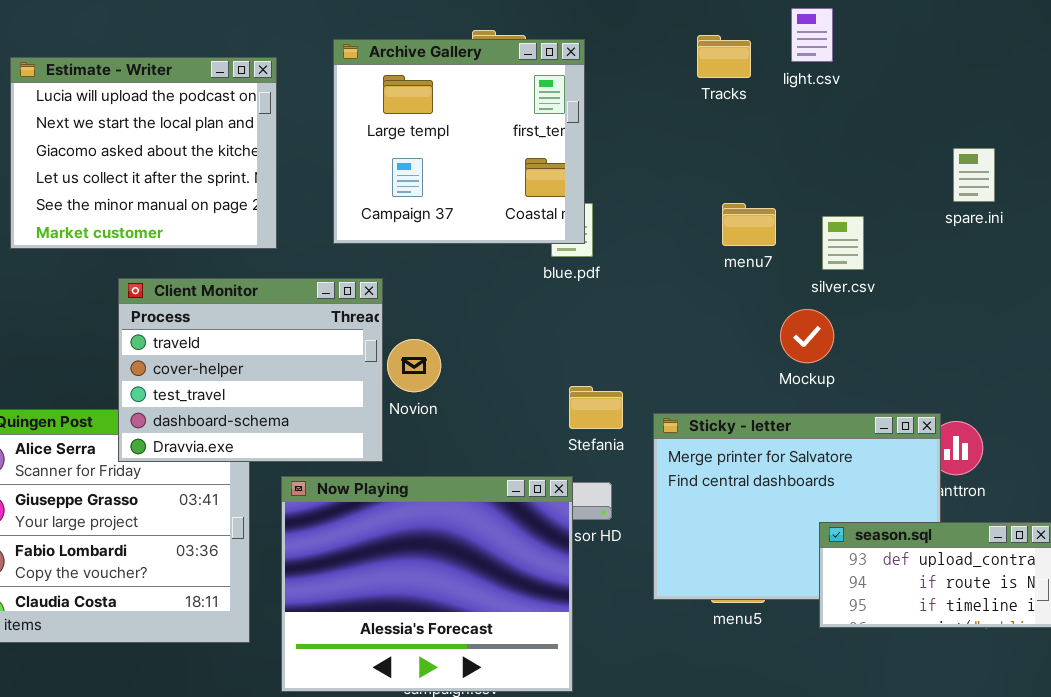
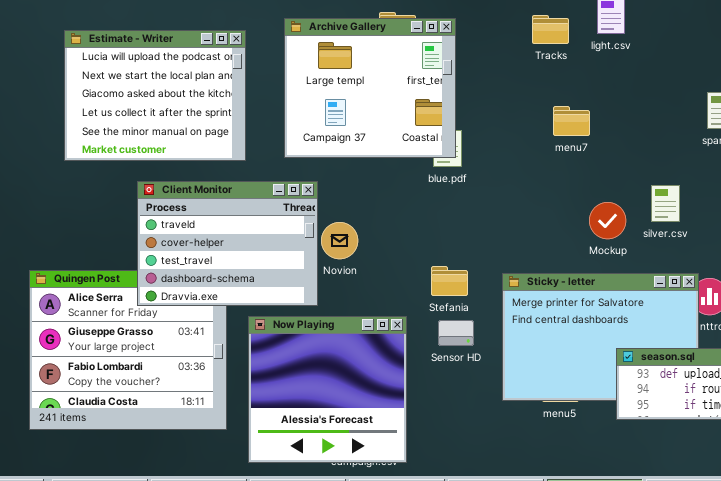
menu7: [722,203,776,246] -> [553,106,590,136], moved
silver.csv: [822,216,864,270] -> [651,185,680,222], moved
Stefania: [569,386,623,429] -> [431,266,468,296], moved
Now Playing: [281,476,573,692] -> [248,316,407,463], resized

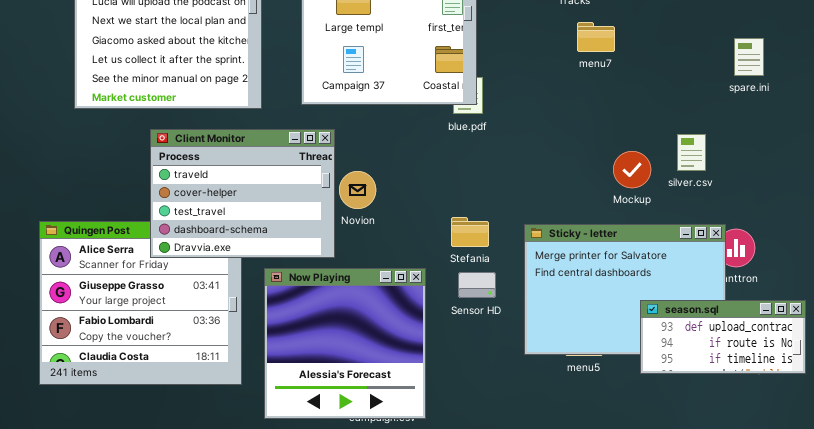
menu7: [553,106,590,136] -> [577,22,615,52], moved

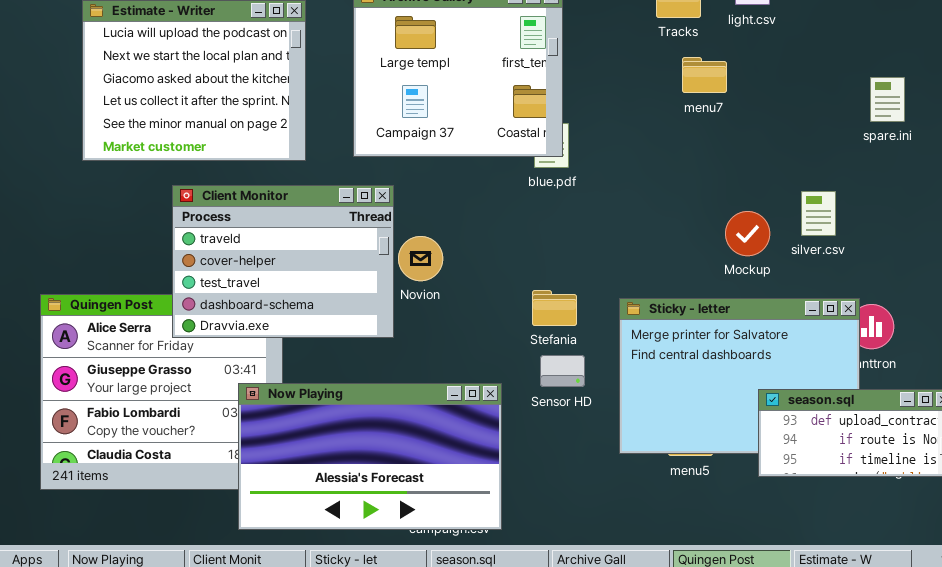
Now Playing: [264,268,426,419] -> [238,383,502,530], resized

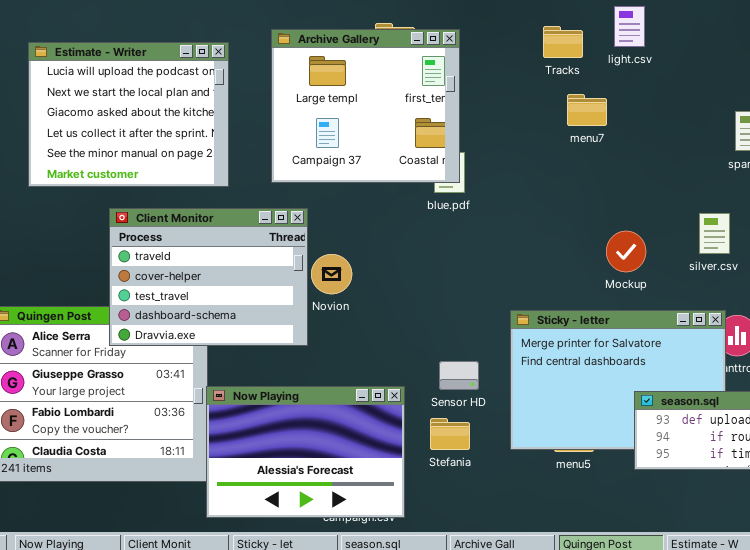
silver.csv: [801,191,836,236] -> [699,213,730,254], moved
Stefania: [532,290,577,326] -> [430,418,470,450], moved
Now Playing: [238,383,502,530] -> [206,386,405,518], resized

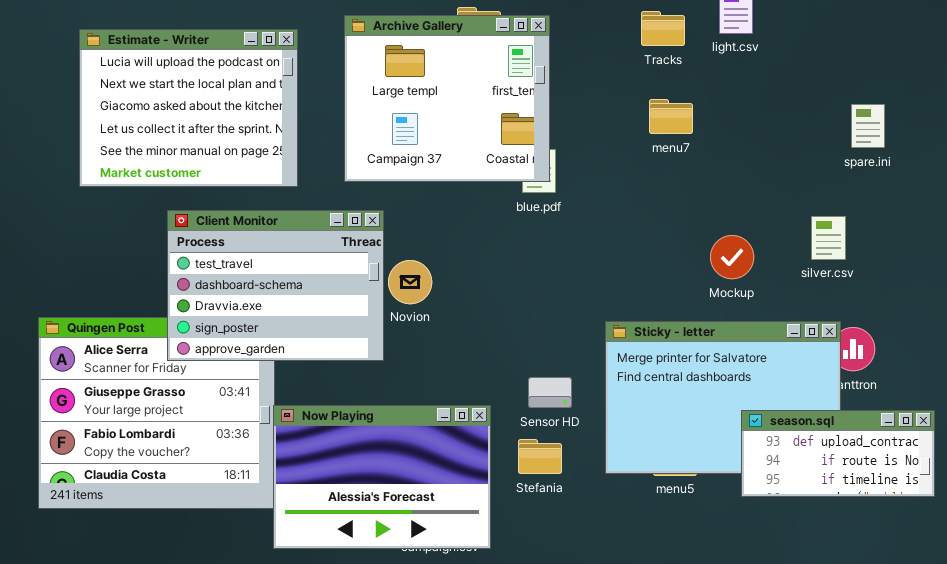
menu7: [567,94,607,126] -> [649,99,693,134], moved
Client Monitor: [109,208,308,346] -> [167,210,384,361], scrolled down 2 rows

